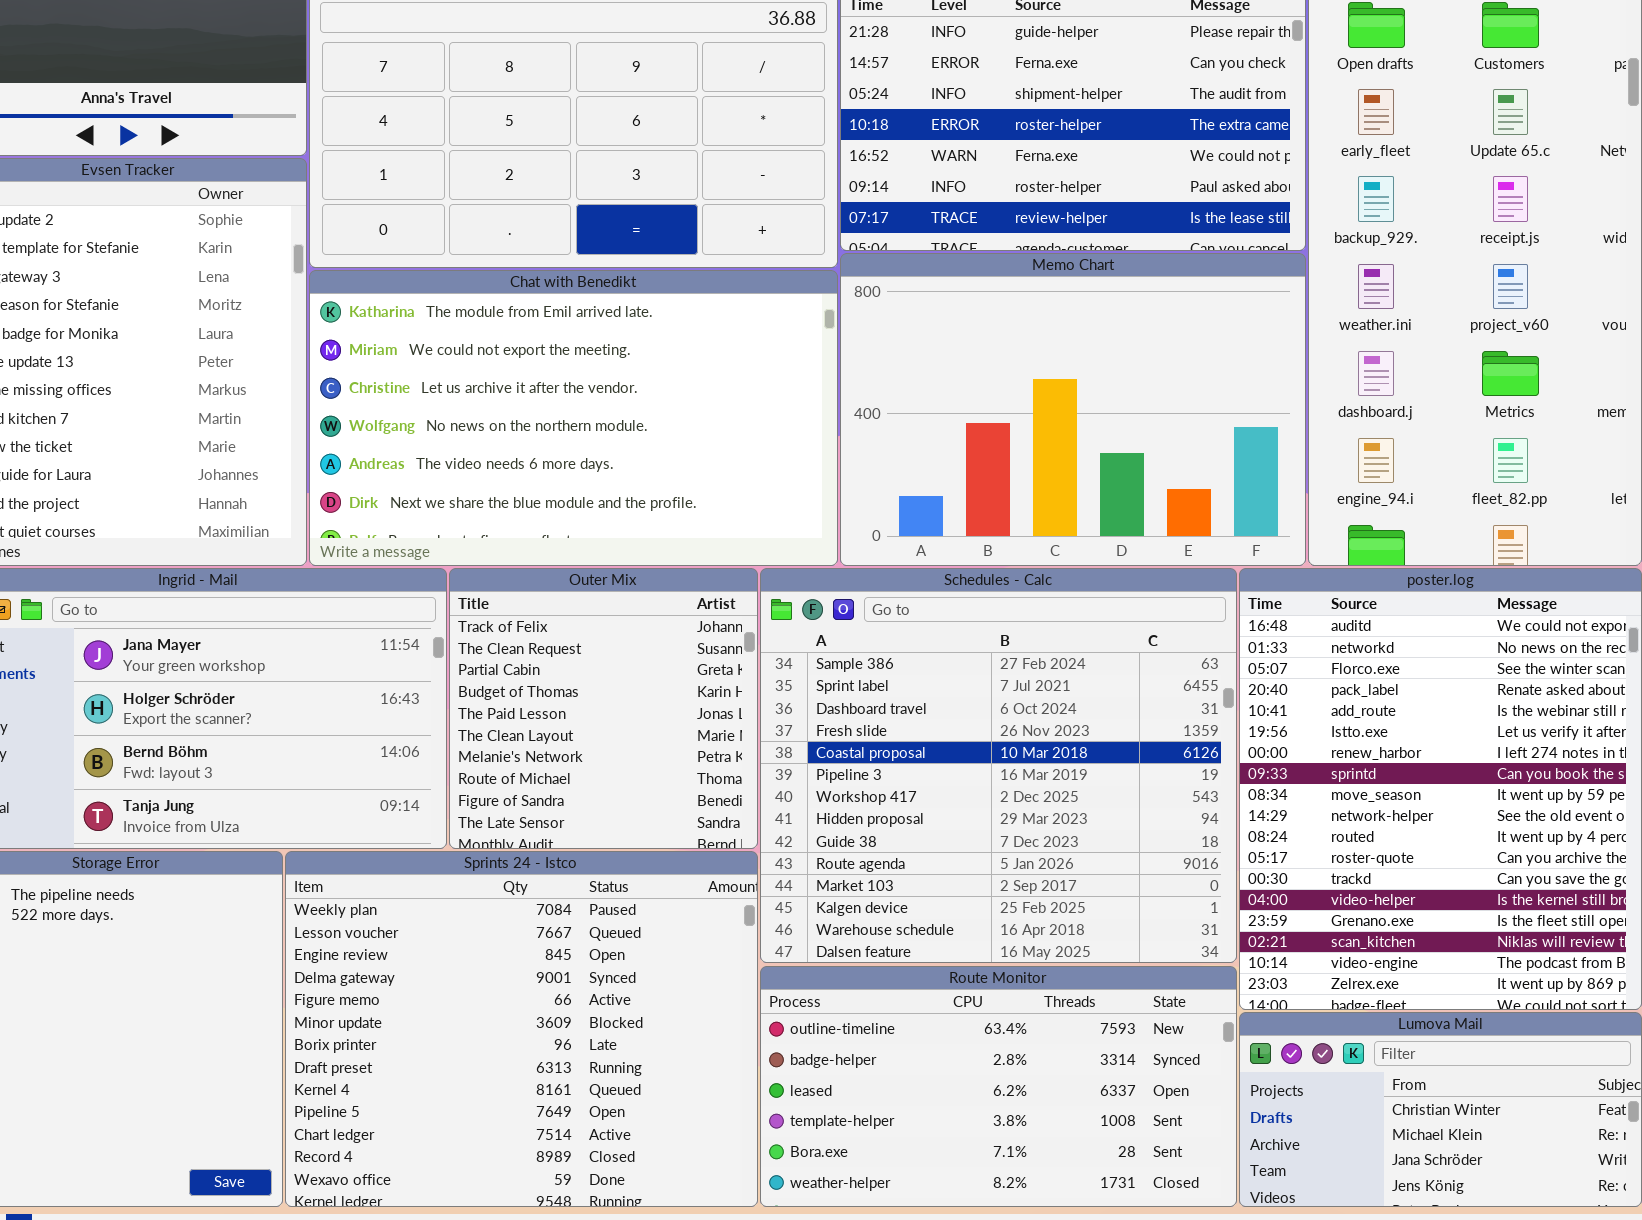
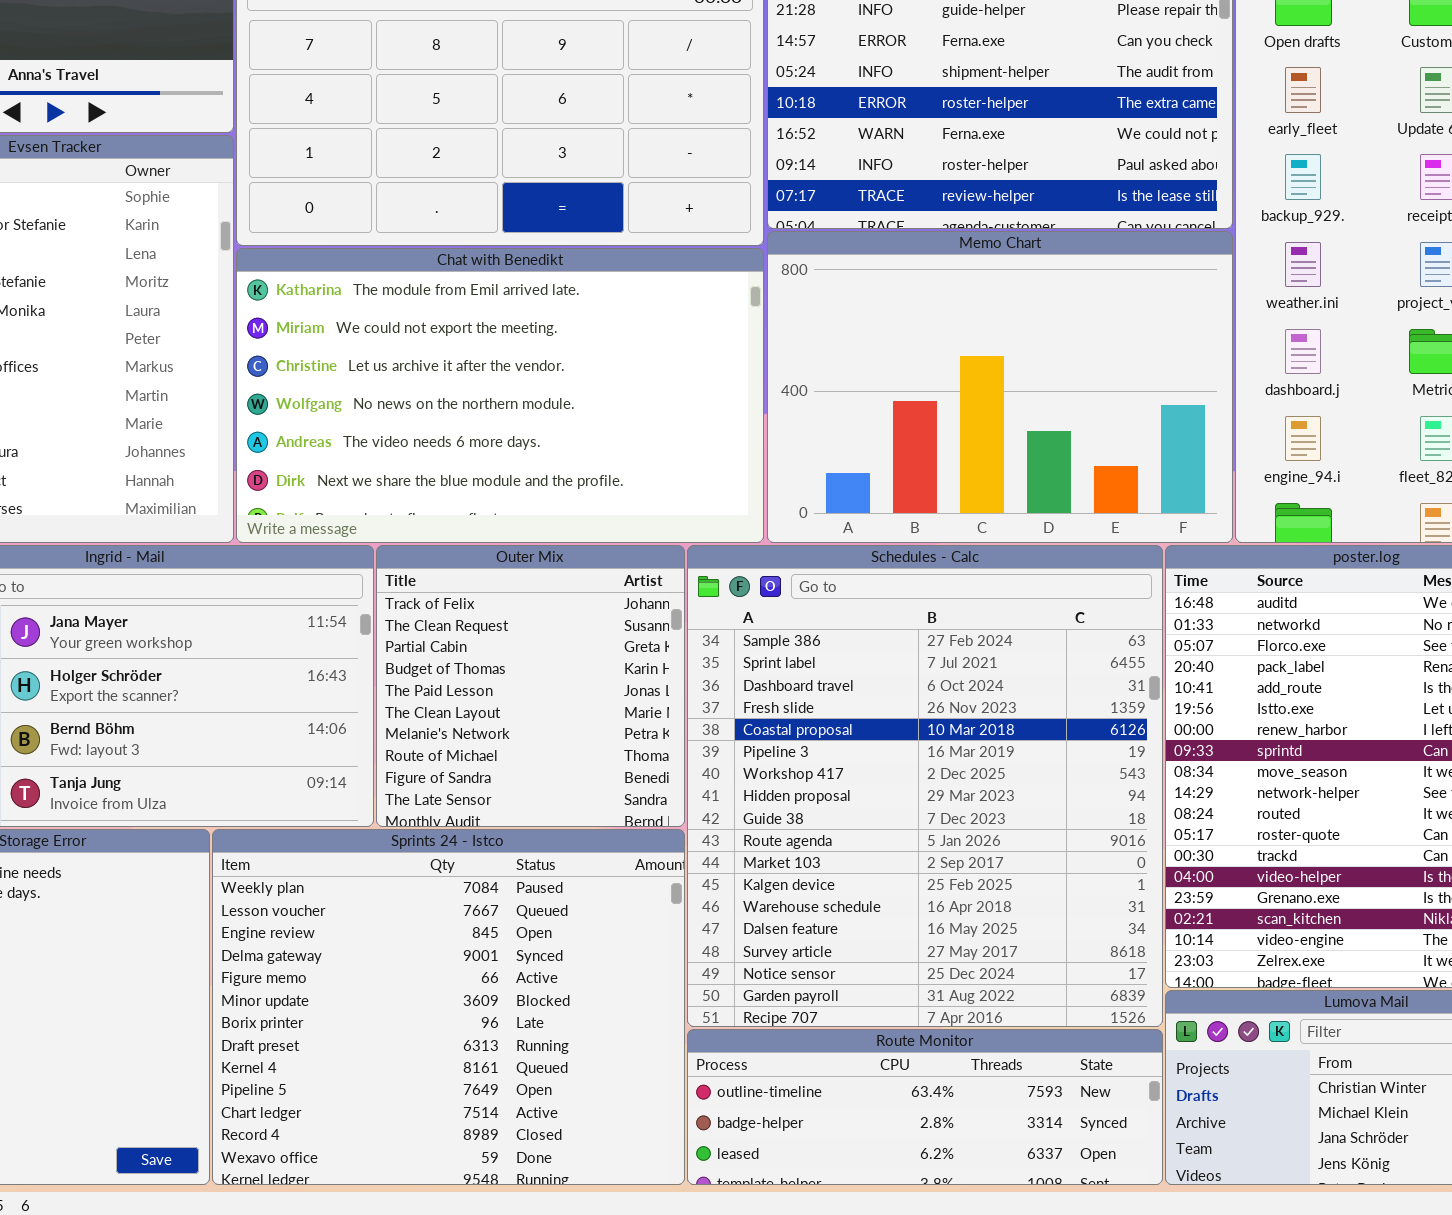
Schedules - Calc: [760,568,1237,963] -> [687,545,1163,1027], resized
Route Monitor: [760,966,1237,1207] -> [687,1029,1163,1185], resized

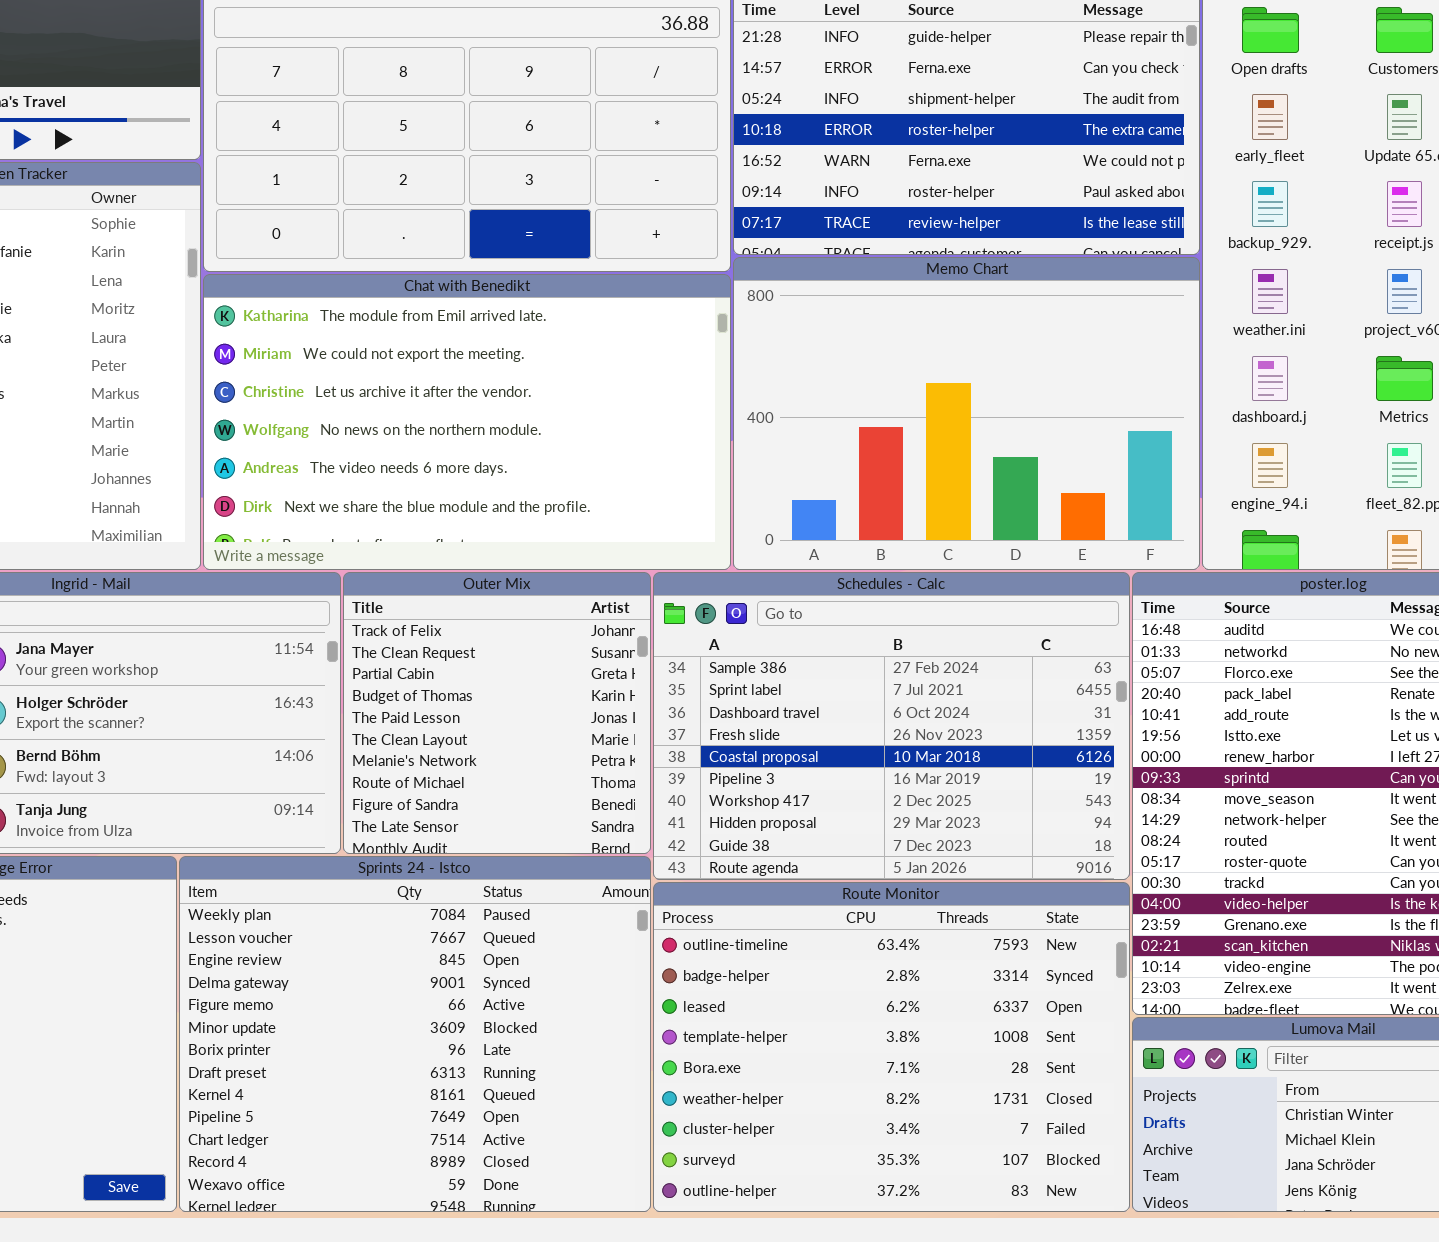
Schedules - Calc: [687,545,1163,1027] -> [653,572,1130,880], resized
Route Monitor: [687,1029,1163,1185] -> [653,882,1130,1212], resized

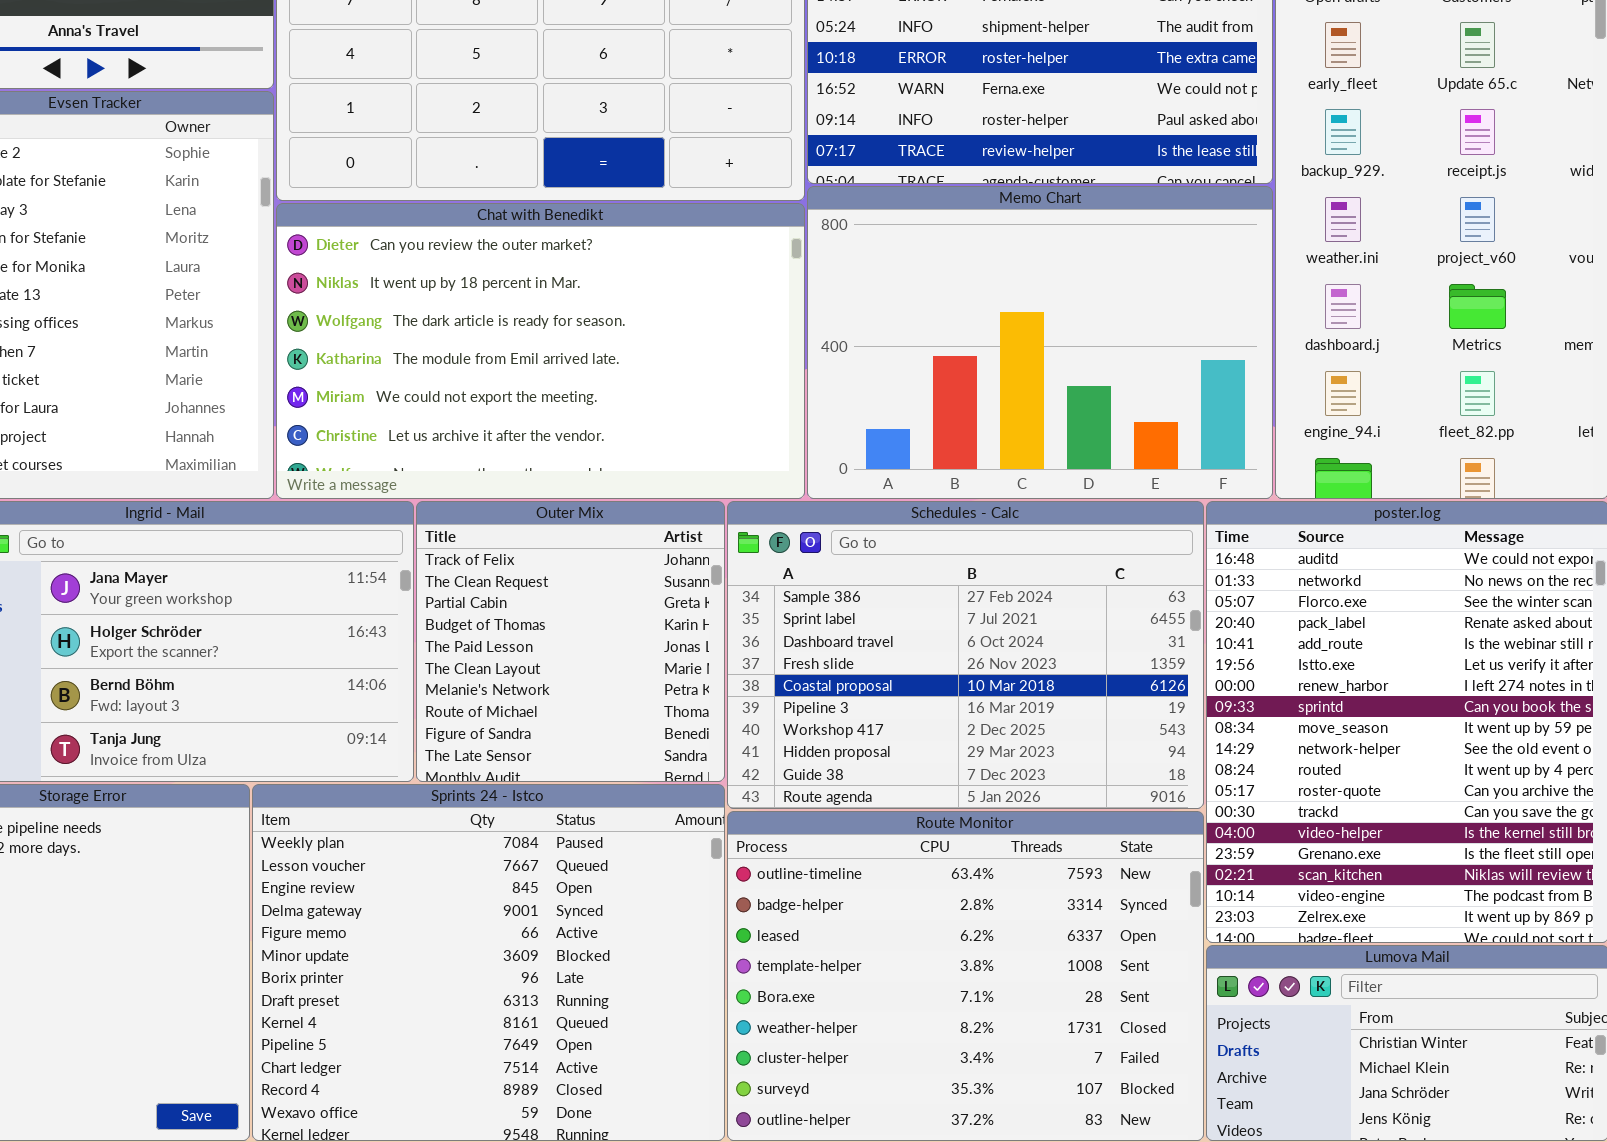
Chat with Benedikt: [203,274,731,570] -> [276,203,805,499], scrolled up 3 rows

